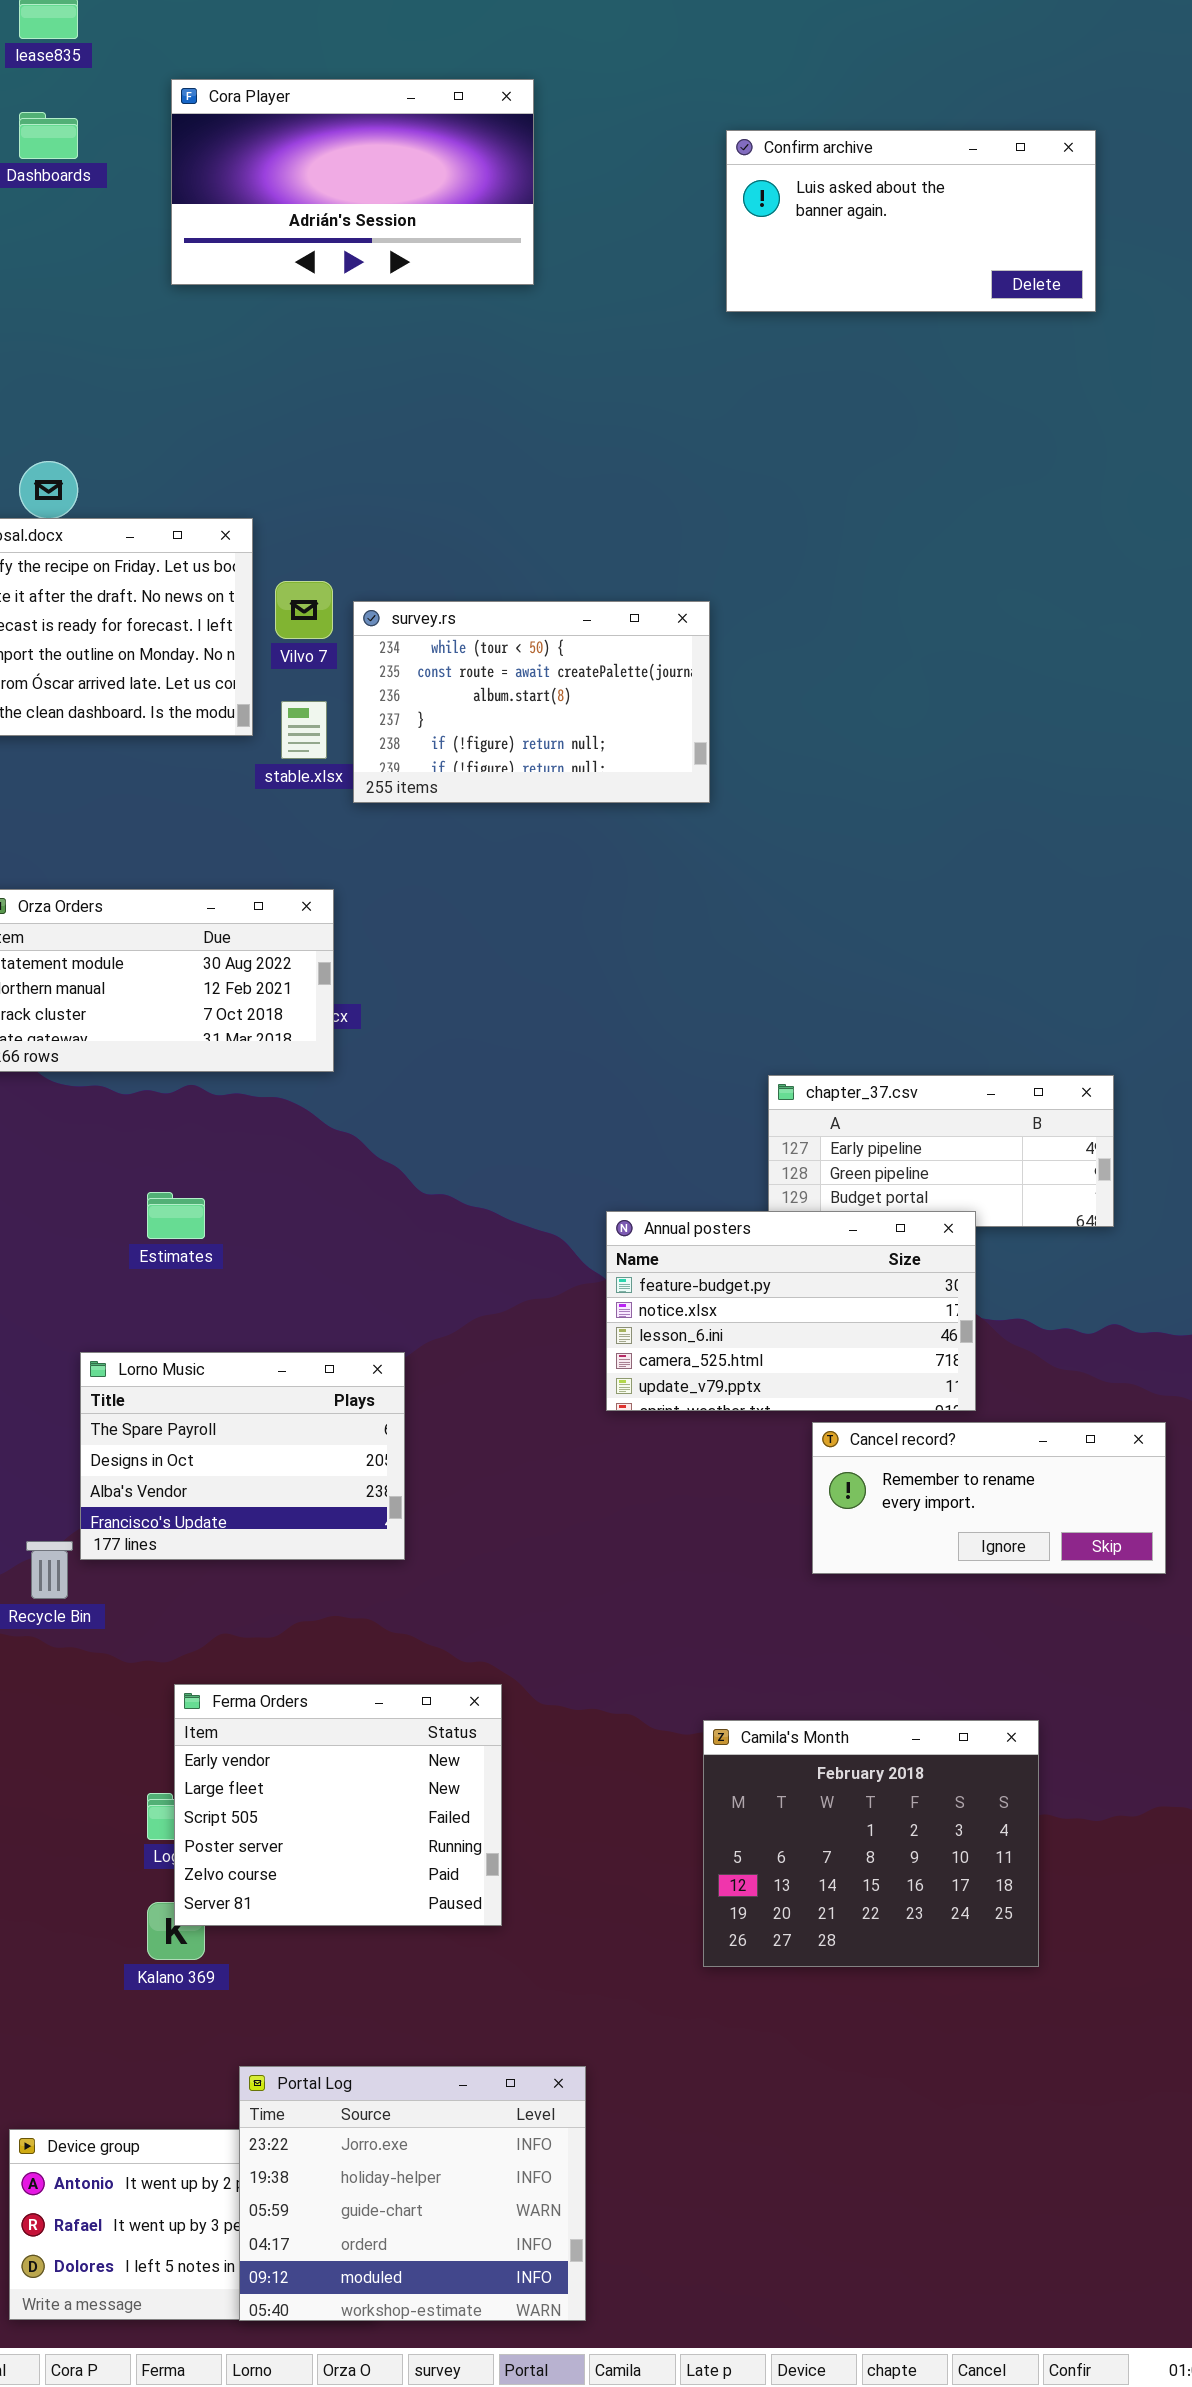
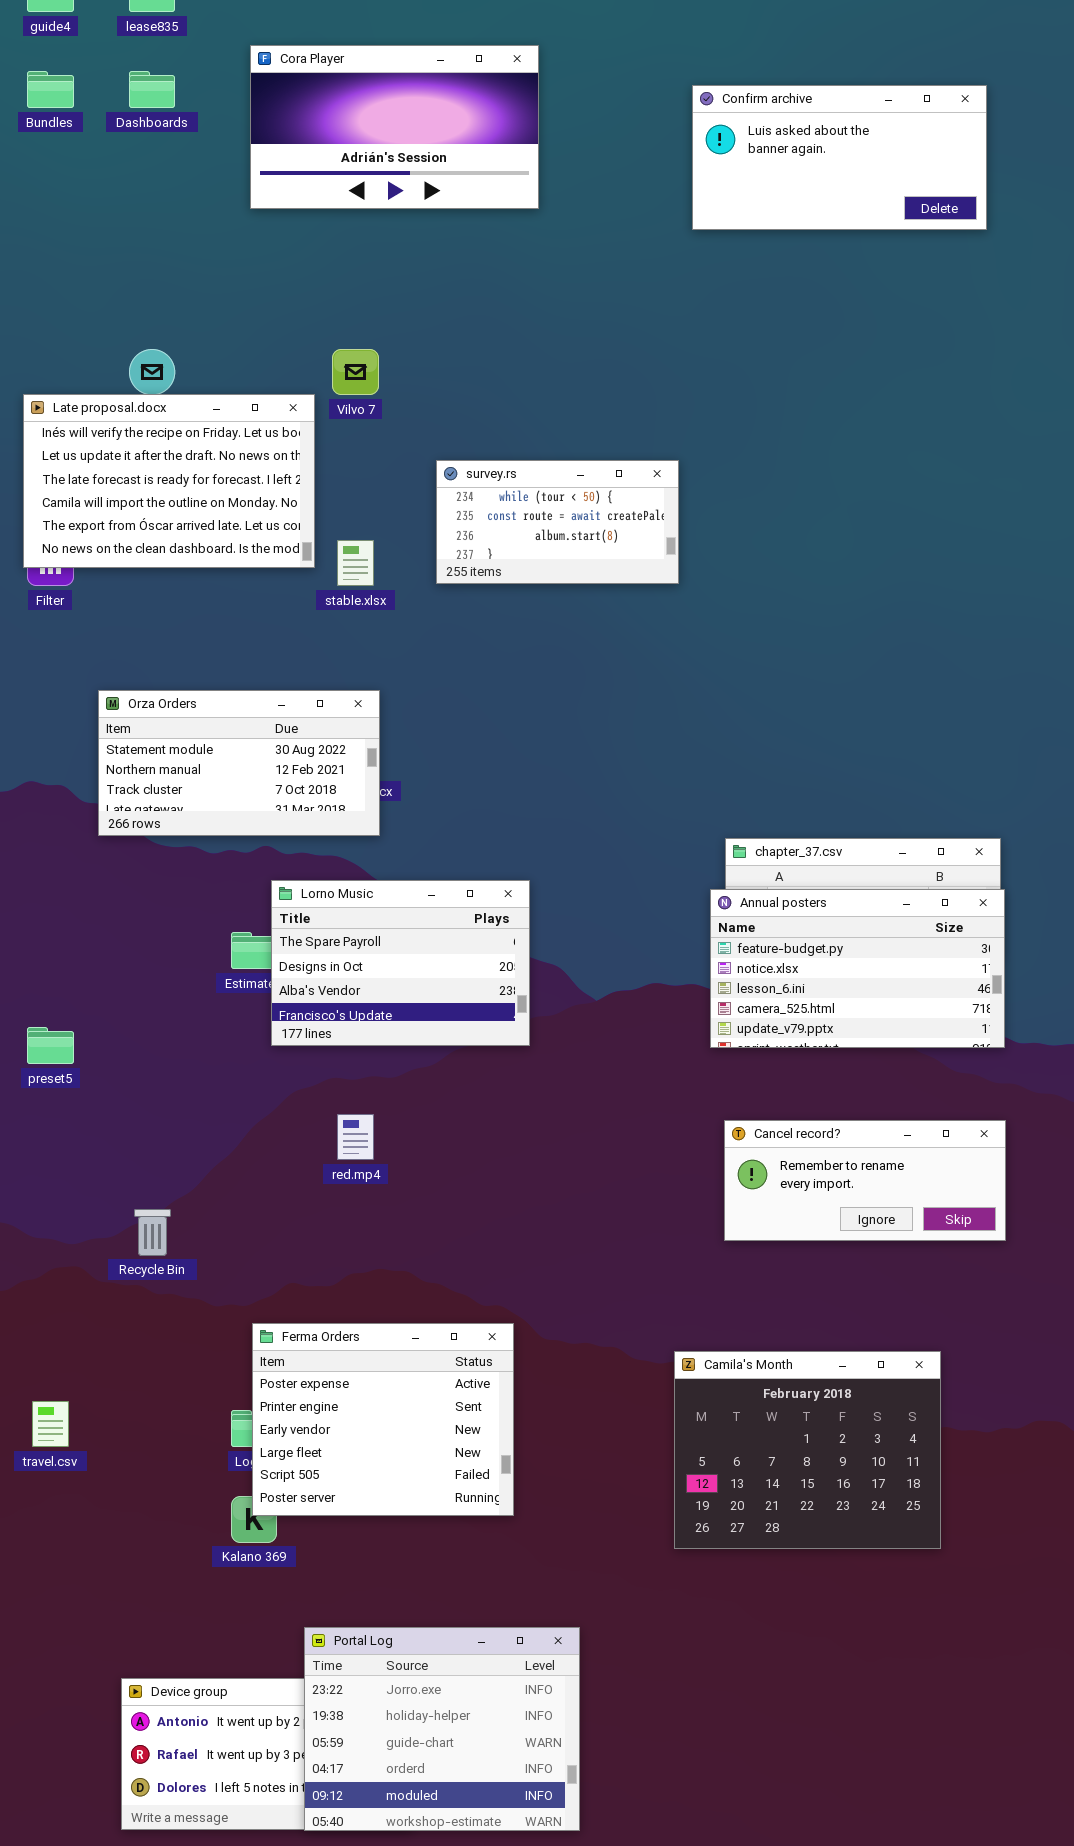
Vilvo 7: [275,581,333,639] -> [332,349,379,395], moved
survey.rs: [353,601,710,803] -> [436,460,679,584], resized
Annual posters: [606,1211,976,1411] -> [710,889,1005,1048], moved
Lorno Music: [80,1352,405,1560] -> [271,880,530,1046], moved
Cancel record?: [812,1422,1166,1574] -> [724,1120,1006,1241], moved
Ferma Orders: [174,1684,502,1926] -> [252,1323,514,1516], scrolled up 2 rows

